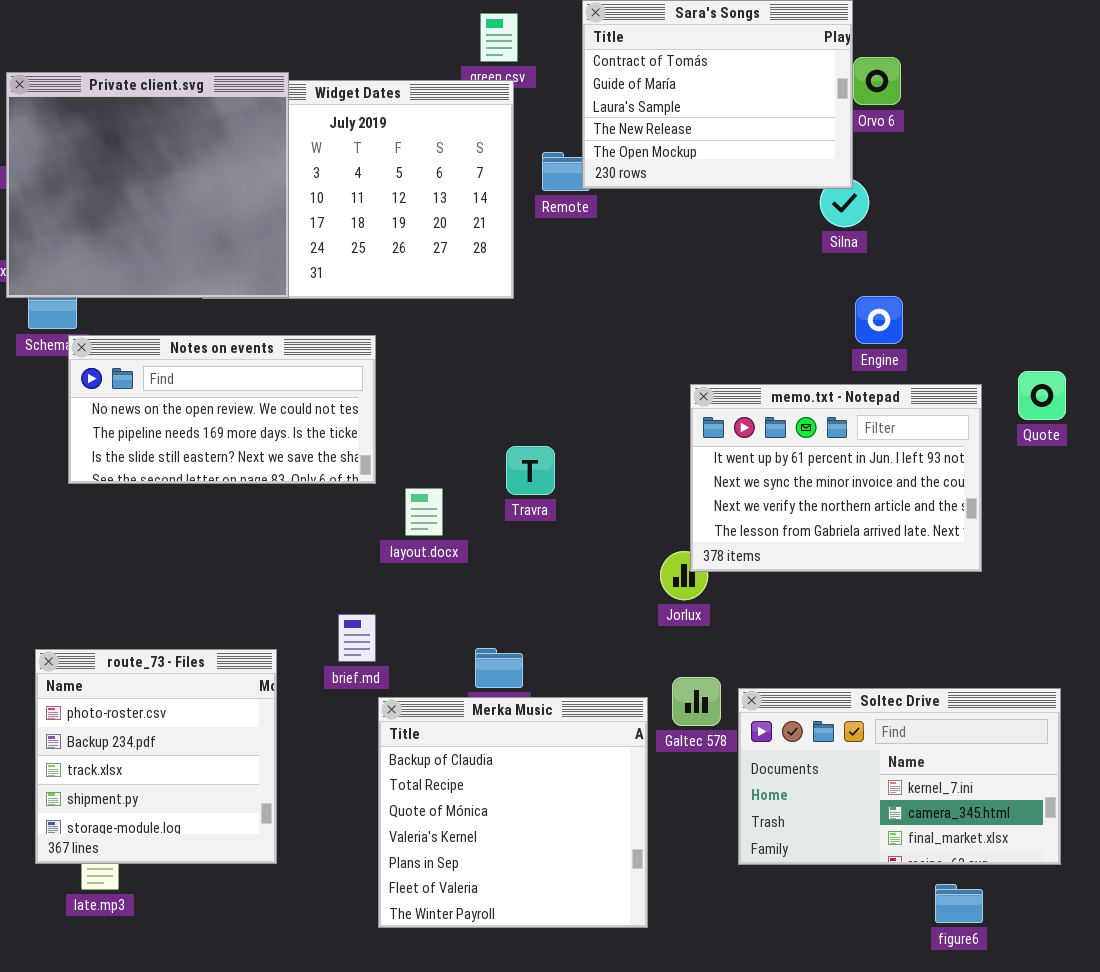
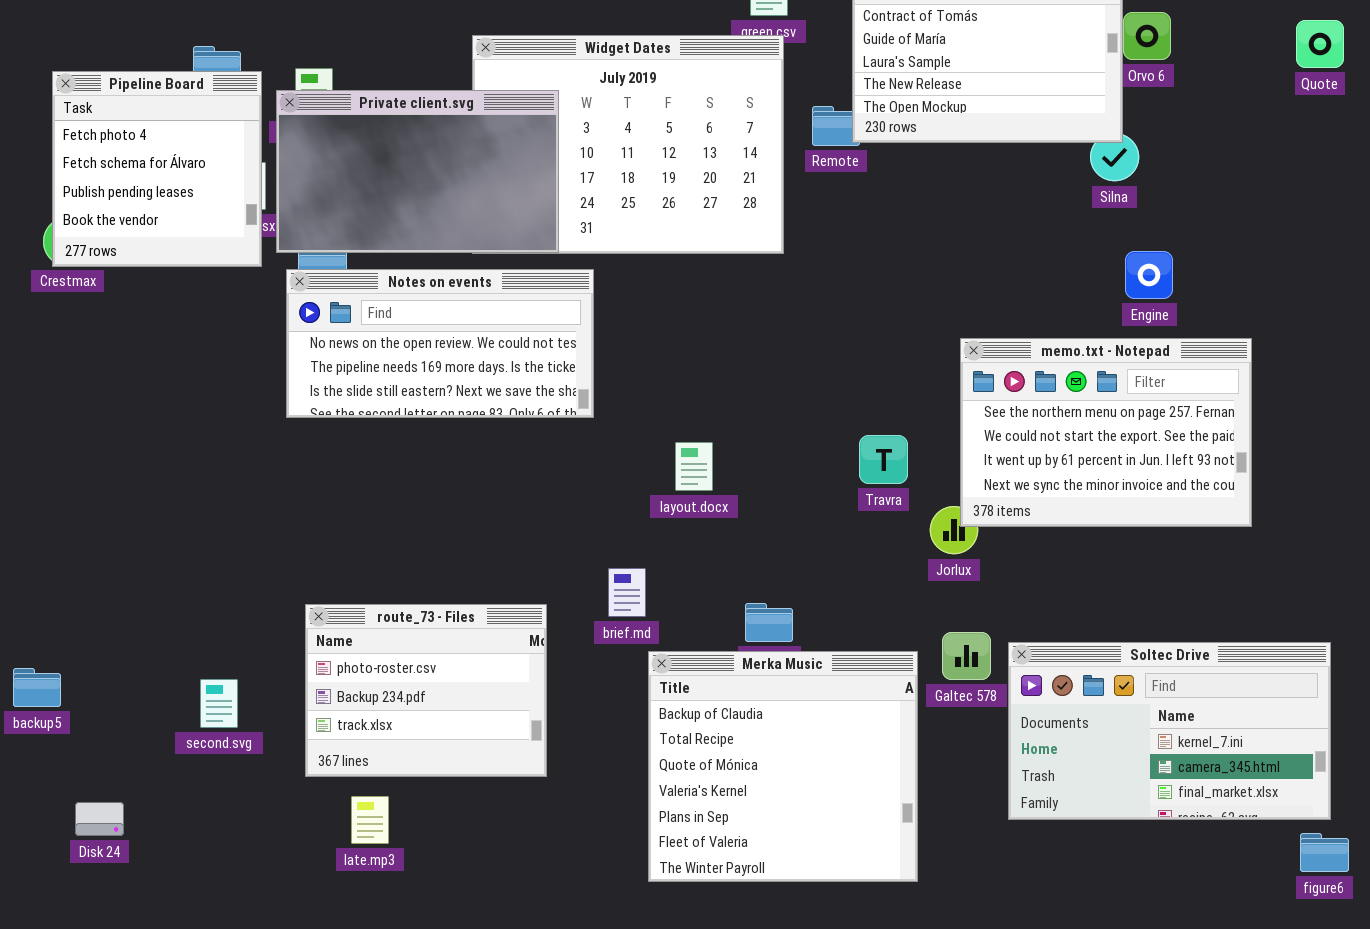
Private client.svg: [6,72,289,298] -> [276,90,559,253], resized
Notes on events: [68,335,376,484] -> [286,269,594,418], moved
Quote: [1018,371,1066,420] -> [1296,20,1344,68], moved
memo.txt - Notepad: [690,384,982,572] -> [960,338,1252,527], scrolled up 2 rows
Travra: [506,446,555,495] -> [859,435,908,484], moved
route_73 - Files: [35,649,277,864] -> [305,604,547,777], resized
figure6: [935,884,983,923] -> [1300,833,1349,872], moved

